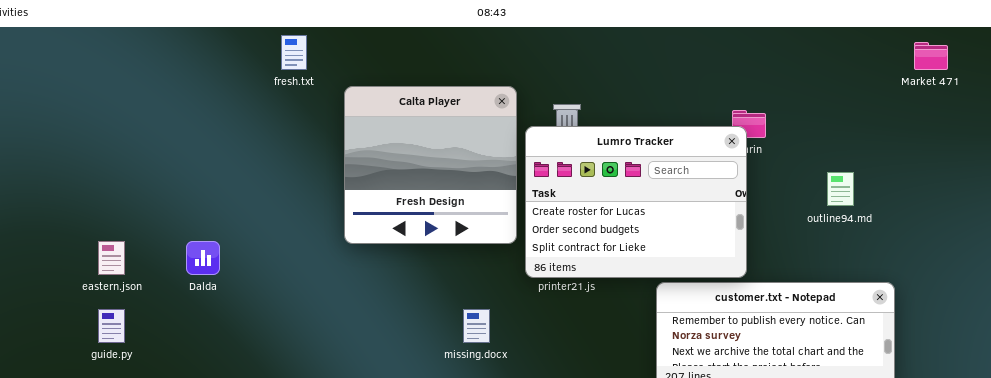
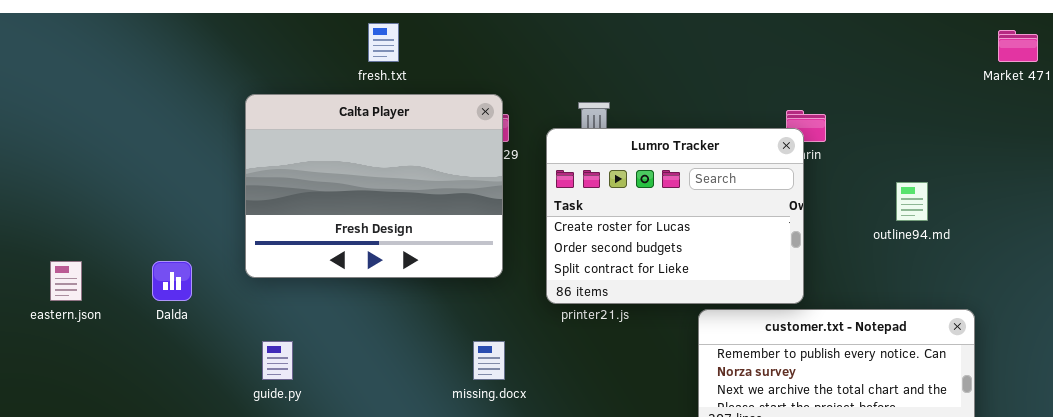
fresh.txt: [281,35,307,70] -> [368,23,399,62], moved
Calta Player: [344,86,517,244] -> [245,94,503,278], moved, resized
guide.py: [98,309,125,343] -> [262,341,293,380], moved

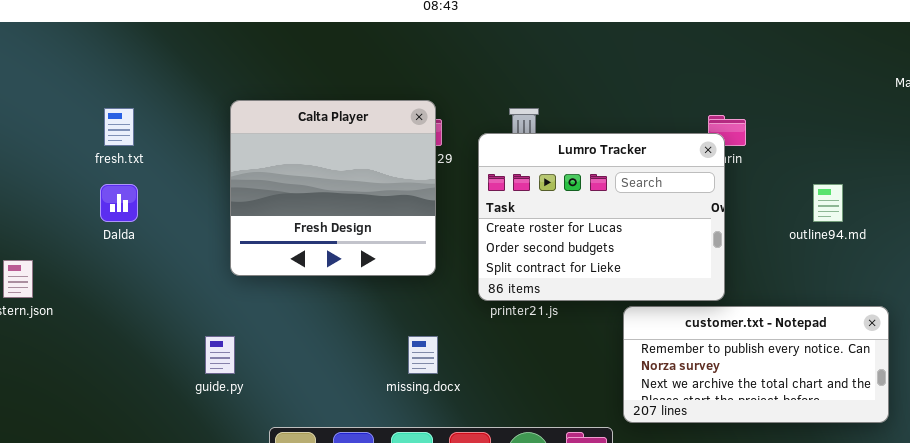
fresh.txt: [368,23,399,62] -> [104,108,134,146], moved
Calta Player: [245,94,503,278] -> [230,100,436,276], resized
Dalda: [152,261,192,301] -> [100,184,138,222], moved

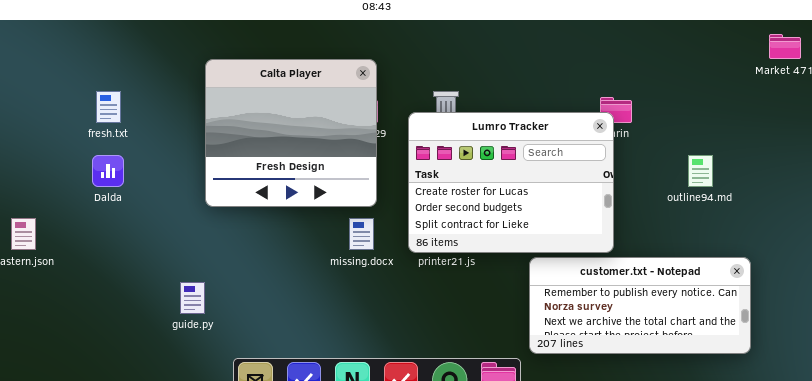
Calta Player: [230,100,436,276] -> [205,59,377,207], moved
missing.docx: [408,336,438,374] -> [349,218,374,250], moved

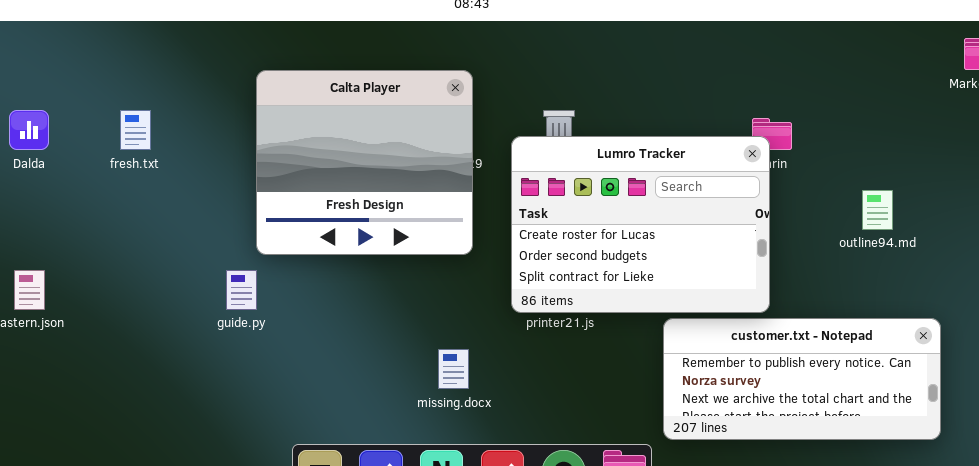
Dalda: [92,155,124,187] -> [9,110,49,150], moved
missing.docx: [349,218,374,250] -> [438,349,469,389], moved
guide.py: [180,282,205,314] -> [226,270,257,310], moved

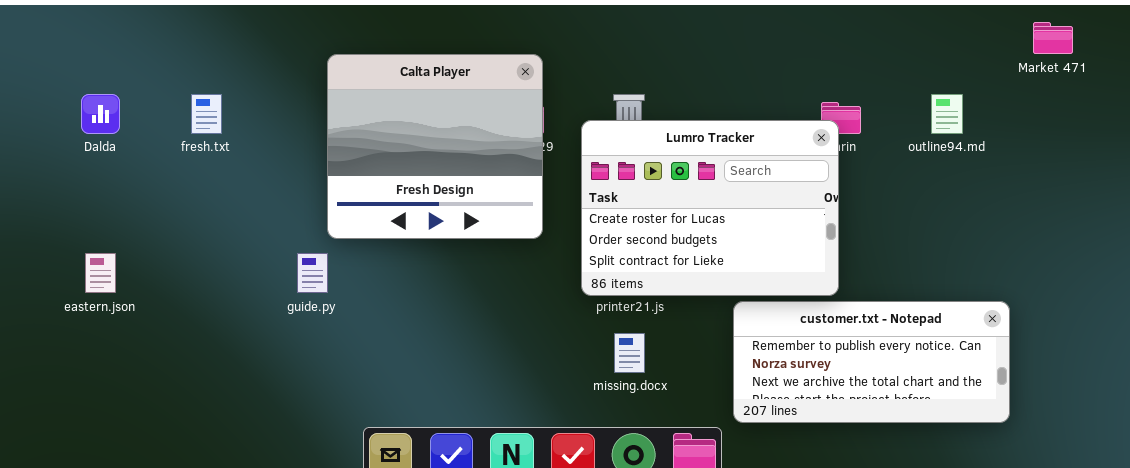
outline94.md: [862,190,893,230] -> [931,94,963,134], moved
missing.docx: [438,349,469,389] -> [614,333,645,373], moved

